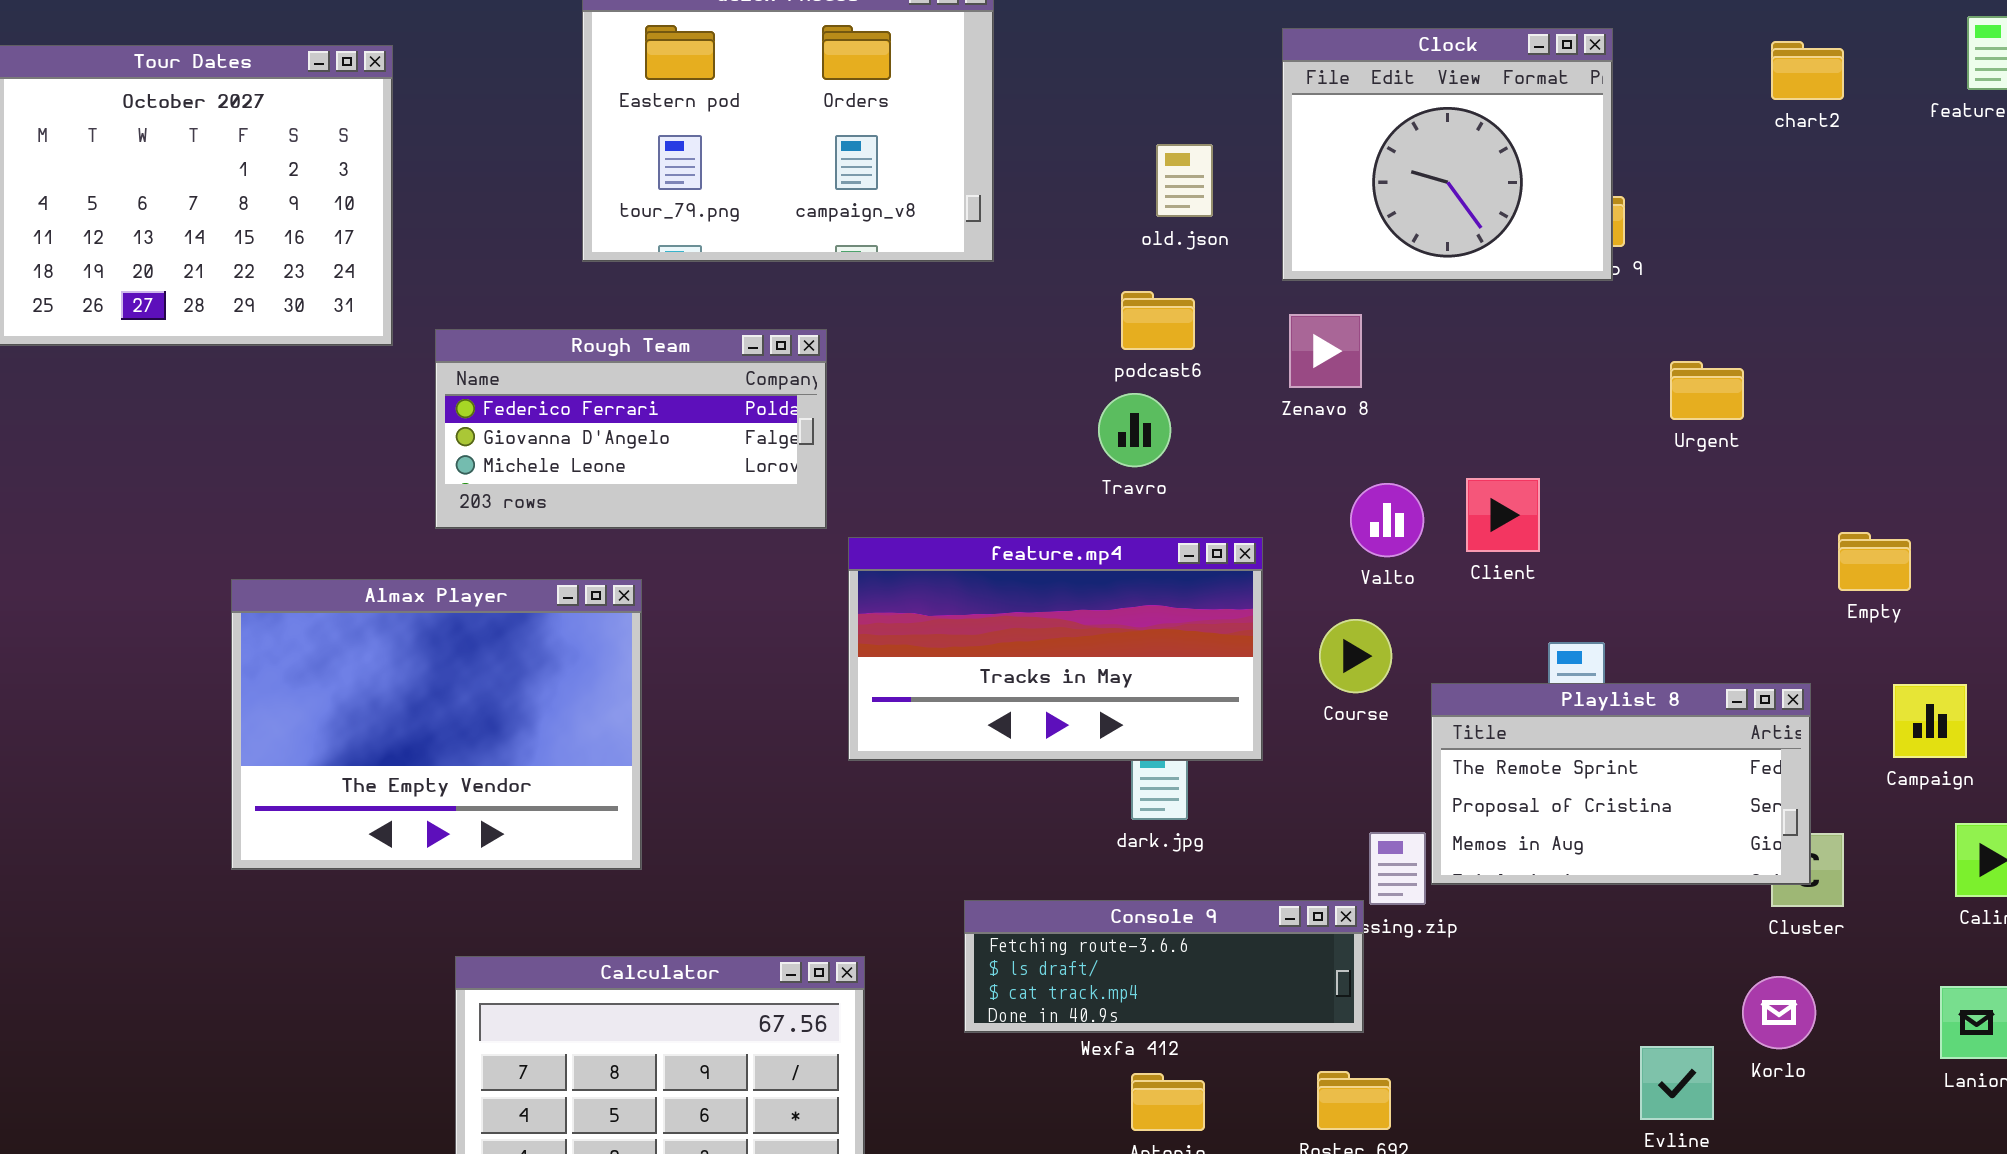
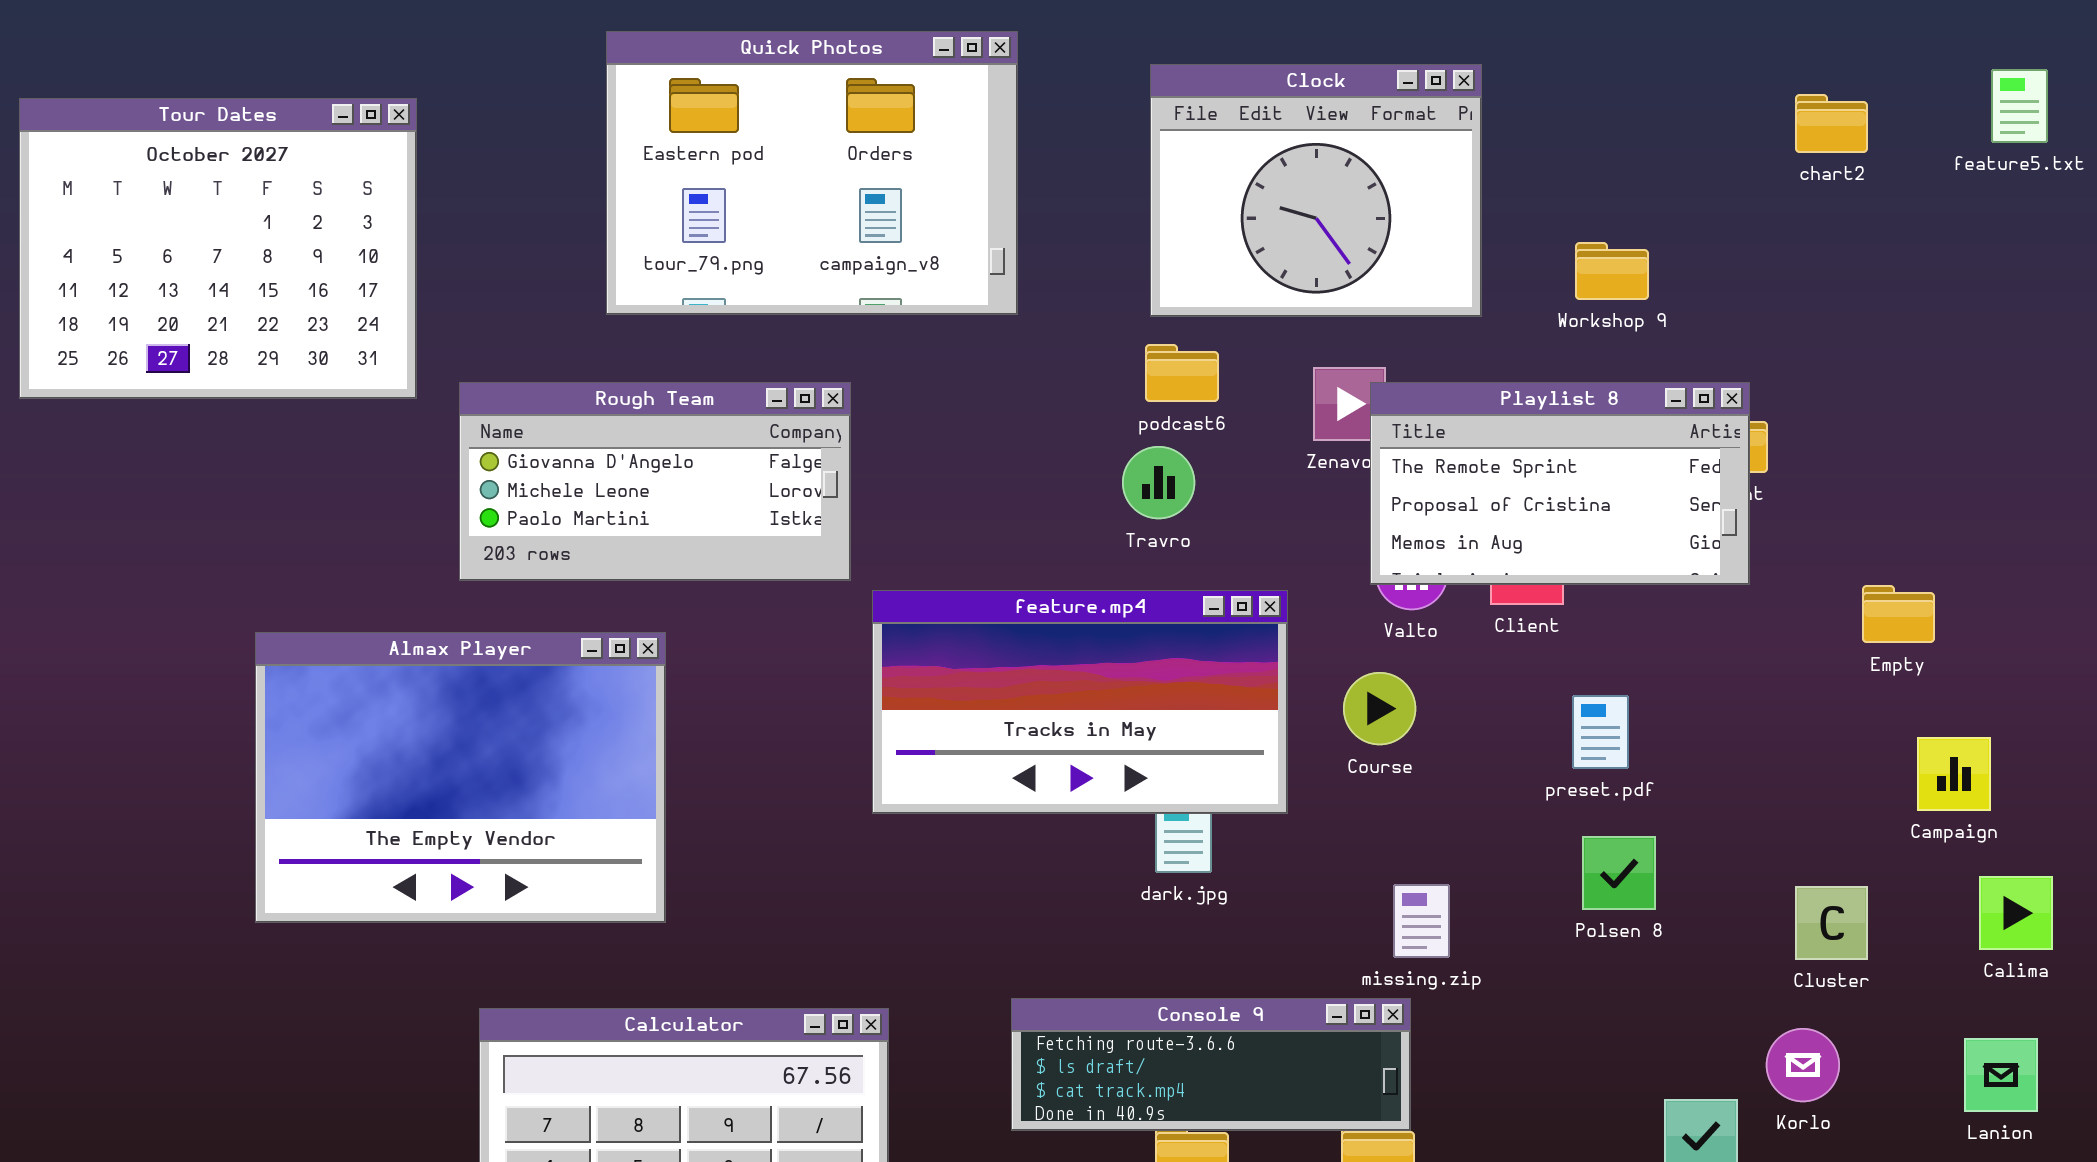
Clock: [1282,28,1613,281] -> [1150,64,1482,317], moved
Rough Team: [435,329,827,529] -> [459,382,851,581], scrolled down 1 row
Playlist 8: [1431,683,1811,885] -> [1370,382,1750,585], moved
Console 9: [964,900,1364,1033] -> [1011,998,1411,1131], moved

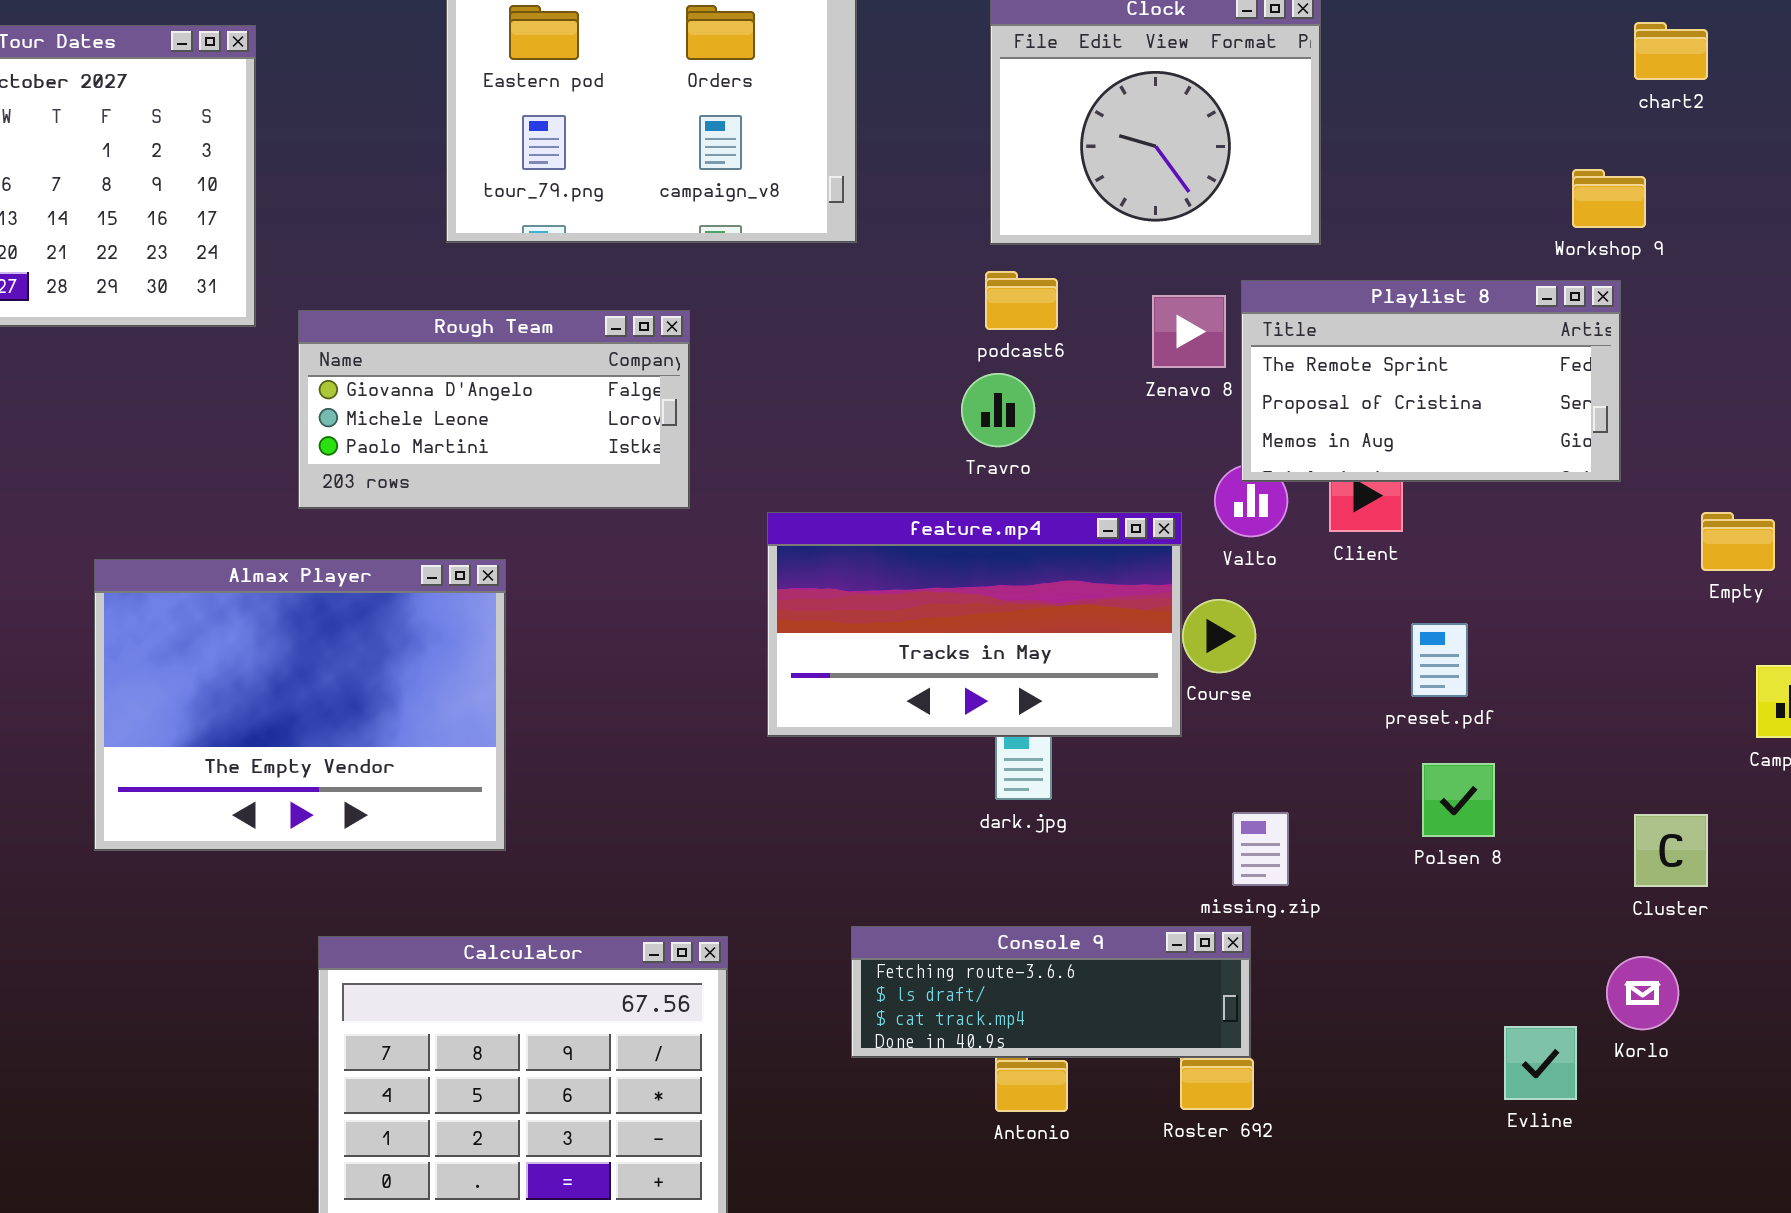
Workshop 9: [1575,242,1649,300] -> [1572,169,1646,228], moved
Playlist 8: [1370,382,1750,585] -> [1241,280,1621,482], moved
feature.mp4: [872,590,1288,814] -> [767,512,1182,737], moved

